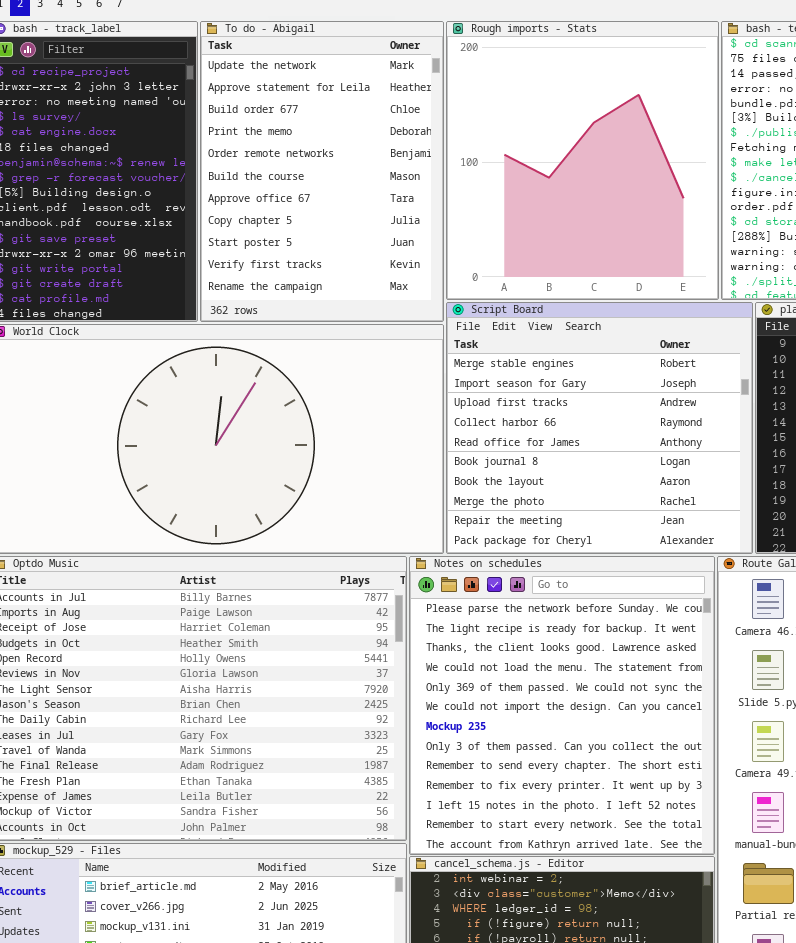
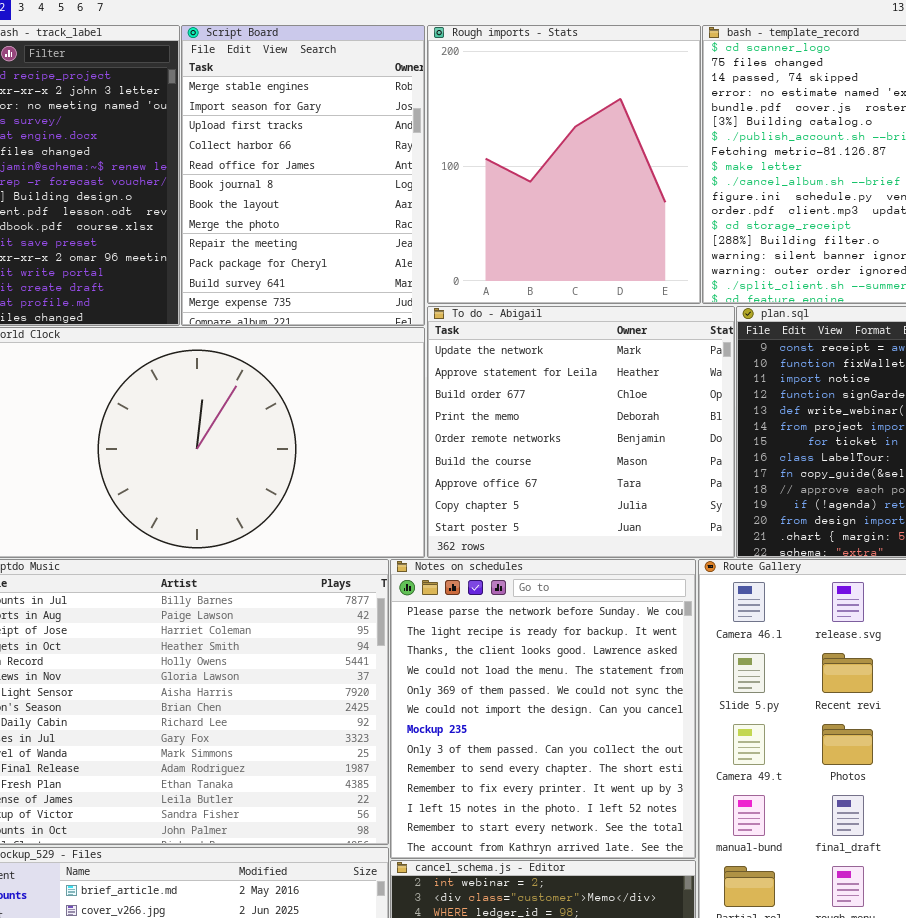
To do - Abigail: [200,21,444,322] -> [427,306,735,558], moved, resized
Script Board: [446,302,753,554] -> [181,25,425,326], moved, resized

